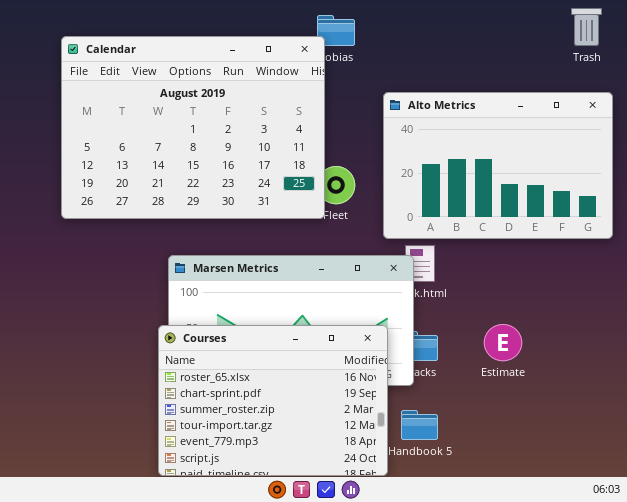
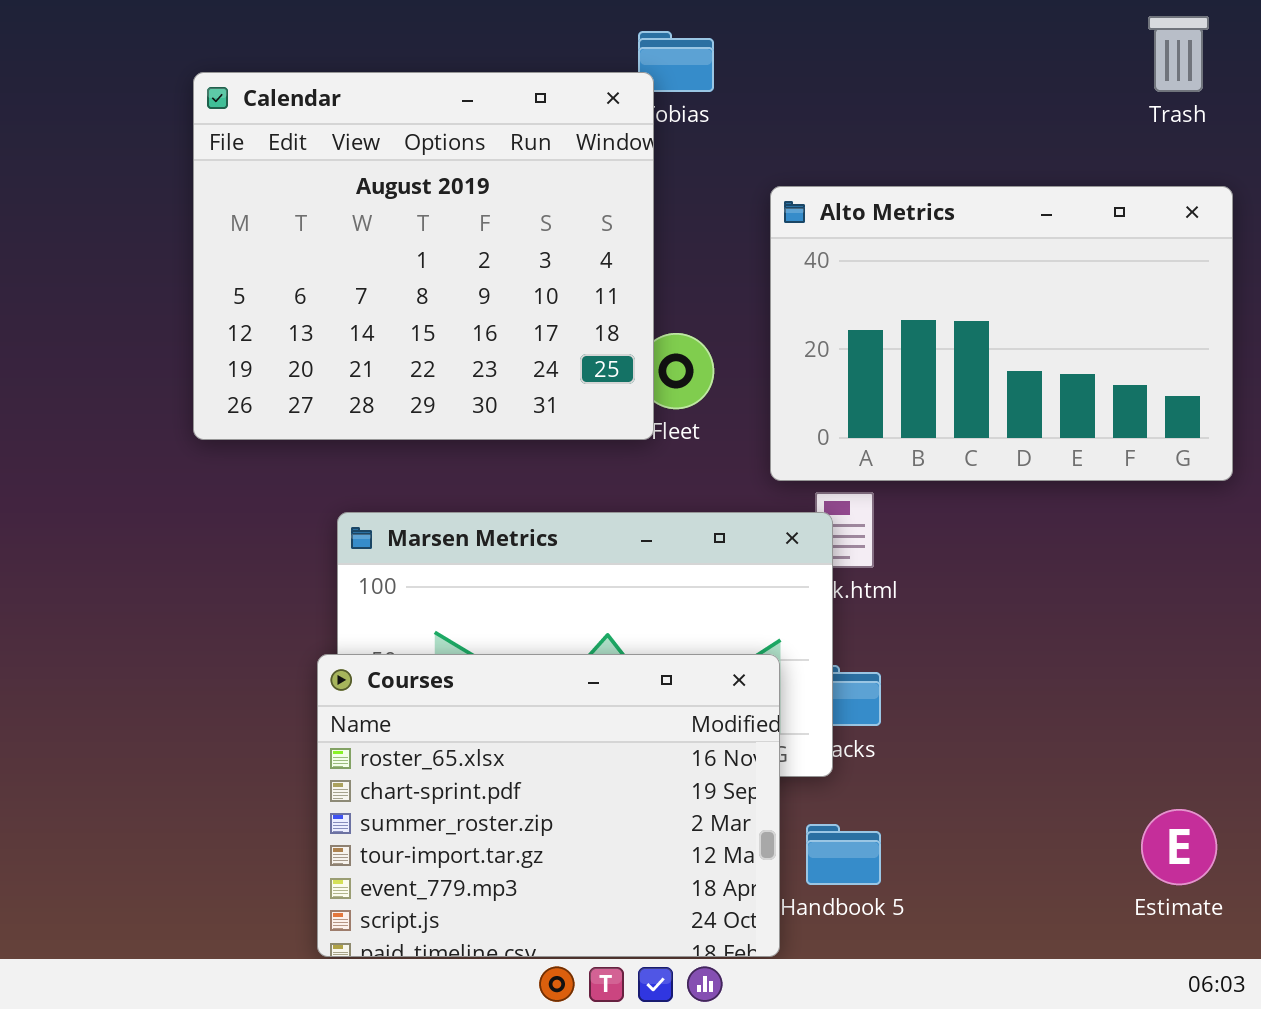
Calendar: [61,36,325,219] -> [193,72,654,440], resized
Estimate: [484,324,522,361] -> [1141,809,1217,885], moved

